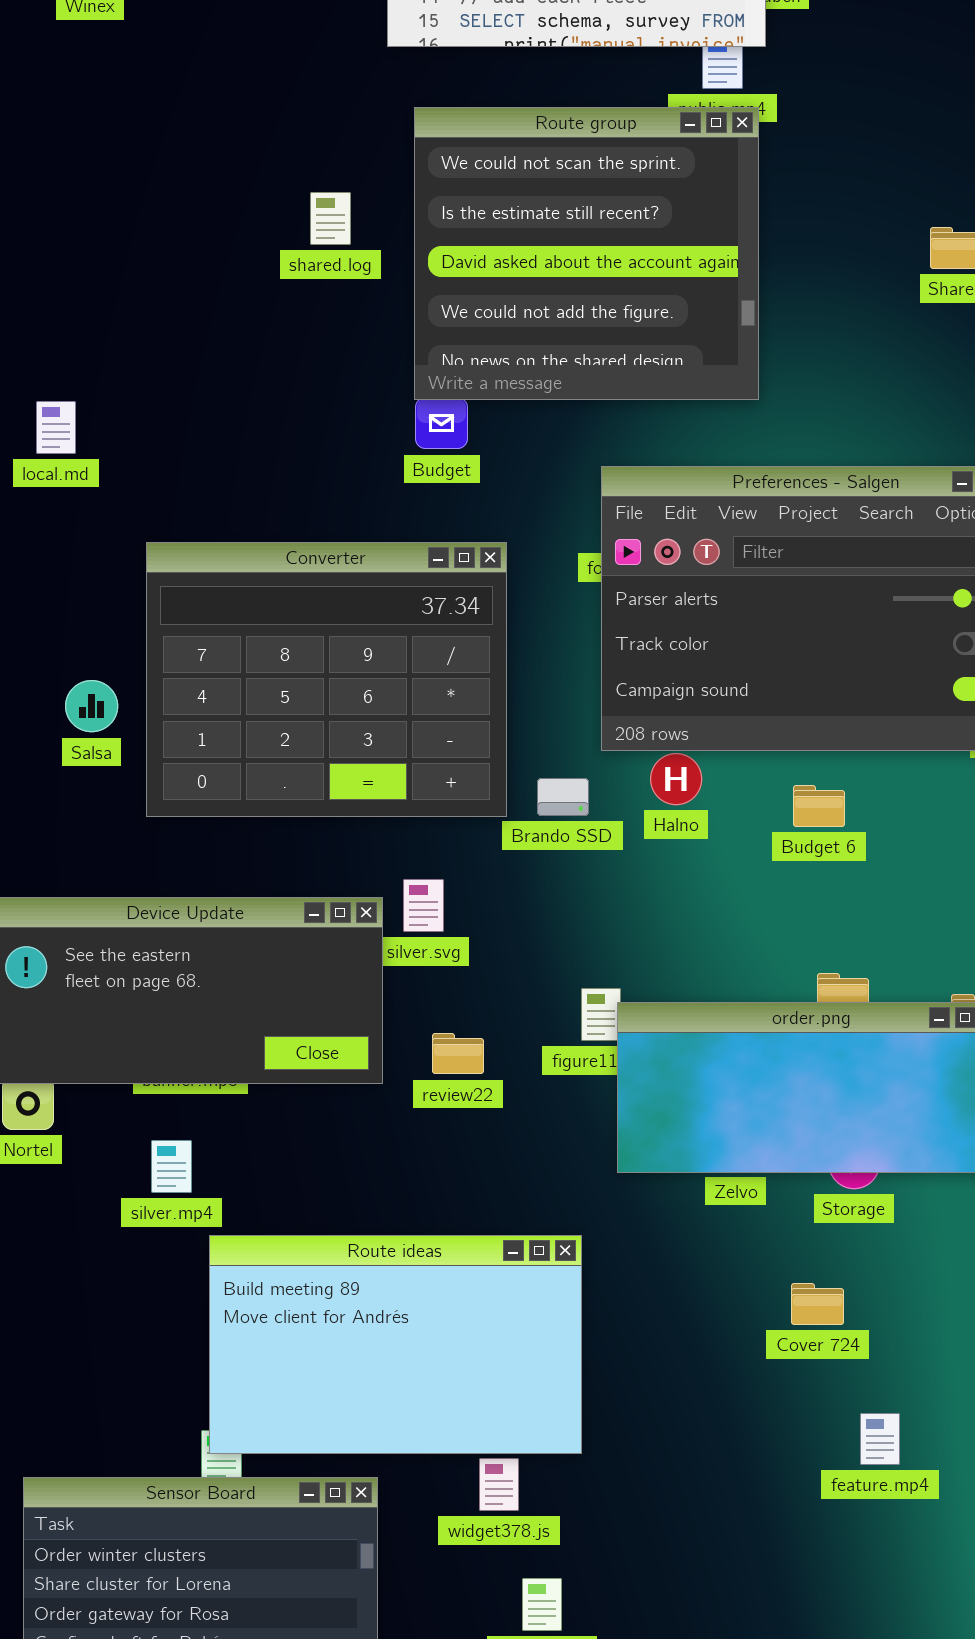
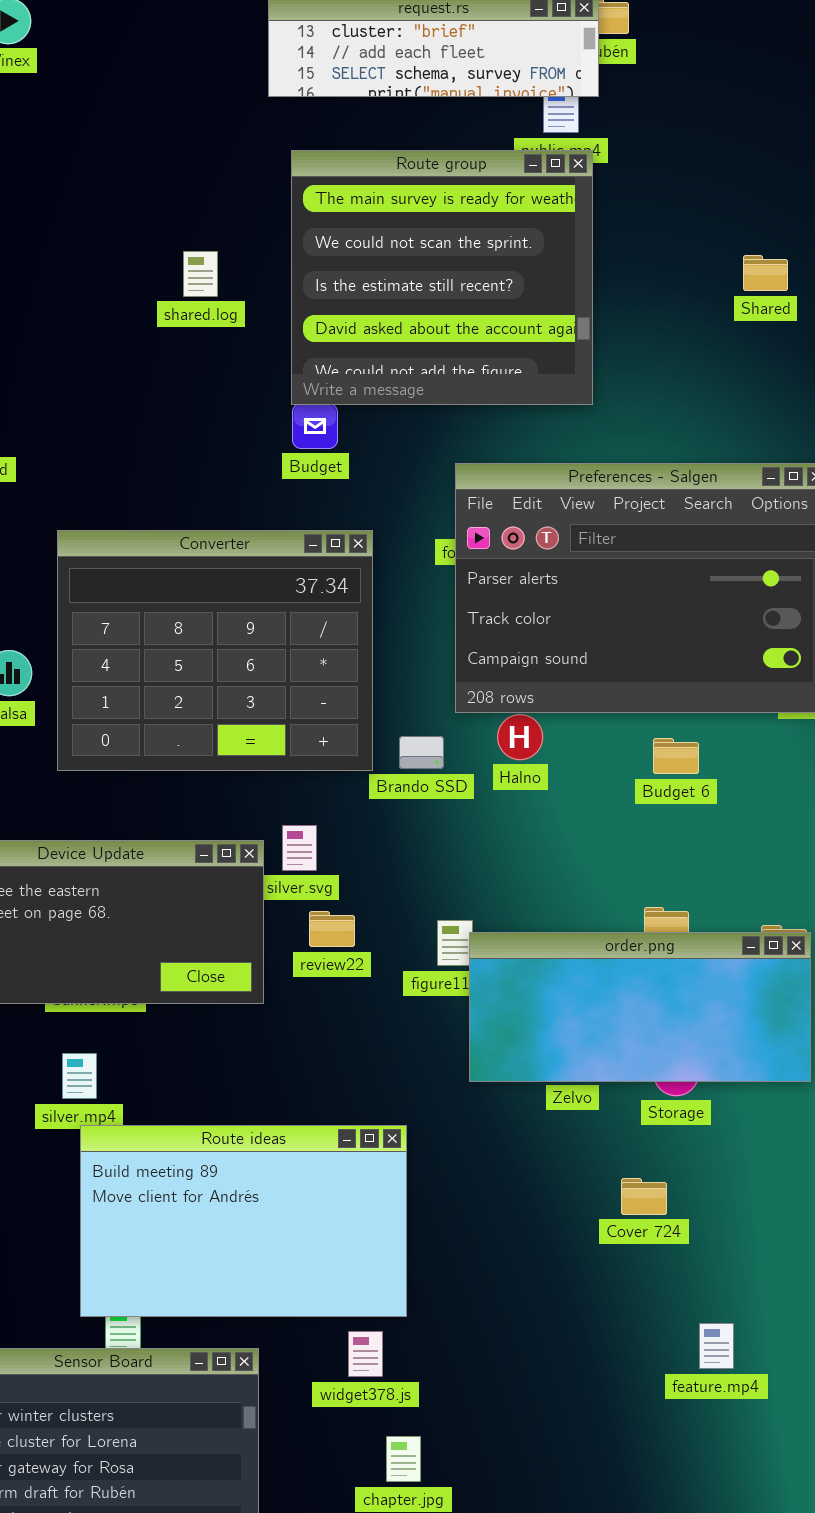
Route group: [414,107,759,400] -> [291,150,593,405], scrolled up 1 row
shared.log: [310,192,351,245] -> [183,251,218,297], moved
Budget 6: [793,785,845,827] -> [653,738,699,774], moved
review22: [432,1033,484,1074] -> [309,911,355,947], moved
Route ideas: [209,1235,582,1454] -> [80,1125,407,1317], moved
feature.mp4: [860,1413,900,1465] -> [699,1323,734,1369], moved

